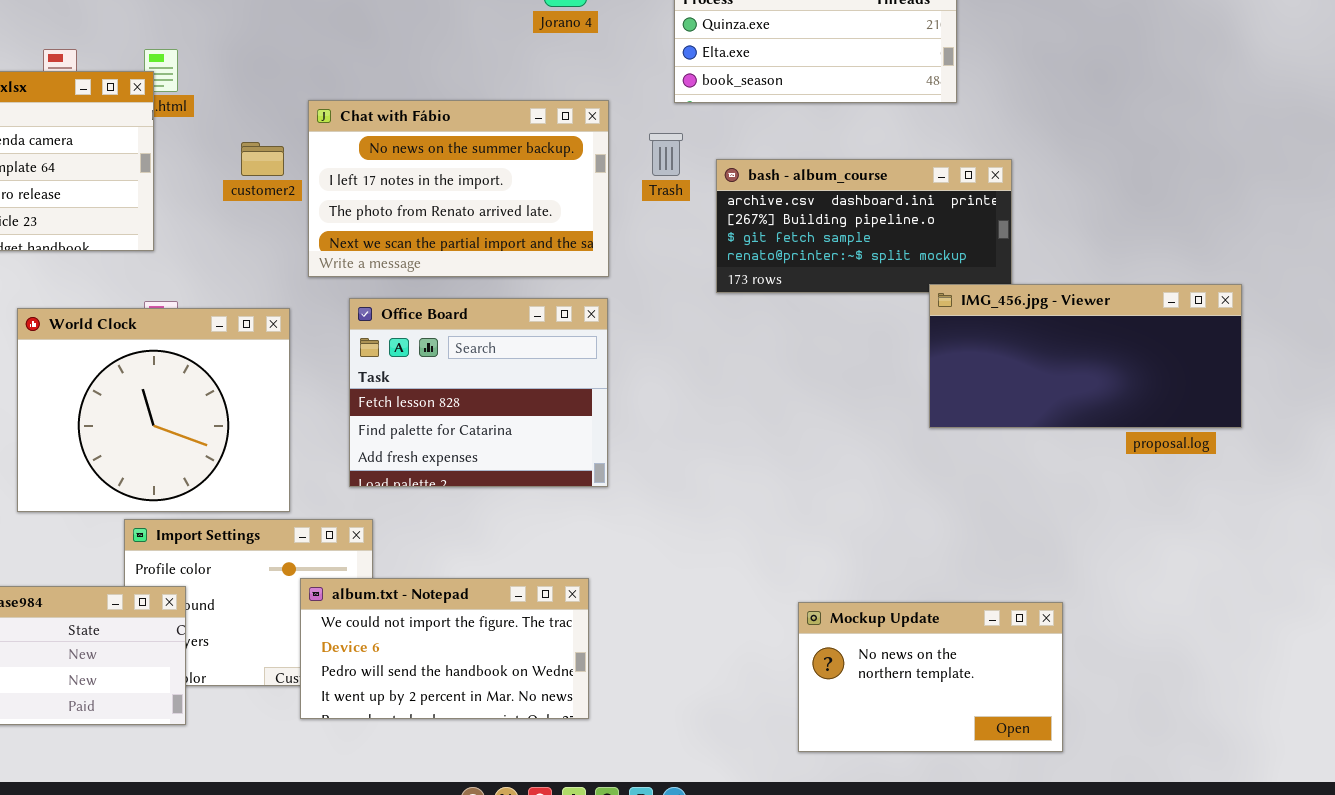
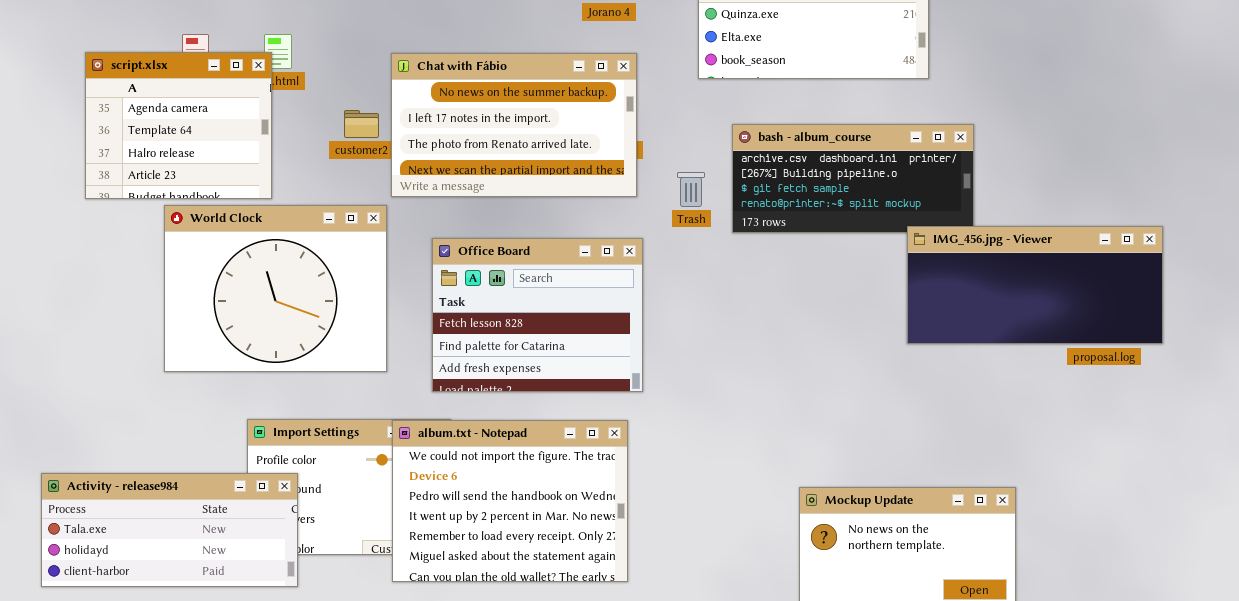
Chat with Fábio: [308,100,609,277] -> [391,53,637,197], moved
Trash: [649,133,683,176] -> [677,172,705,207], moved
World Clock: [17,308,290,512] -> [164,205,387,372], moved
album.txt - Notepad: [300,578,589,719] -> [392,420,628,582], resized

